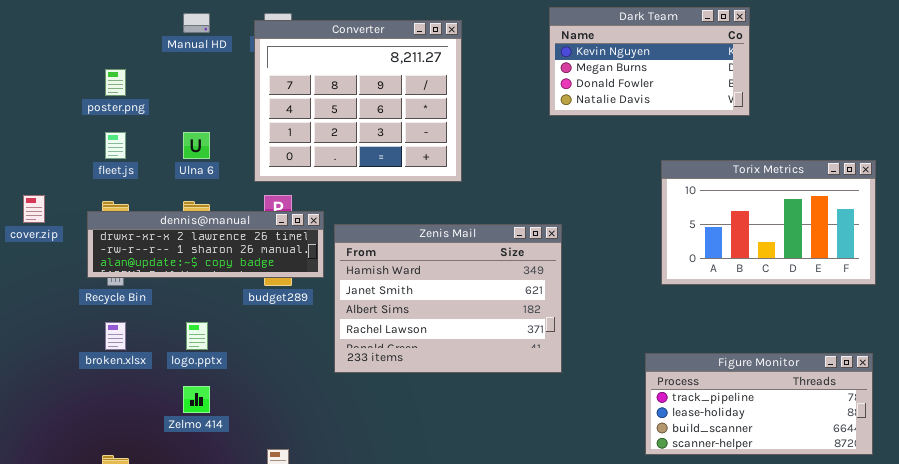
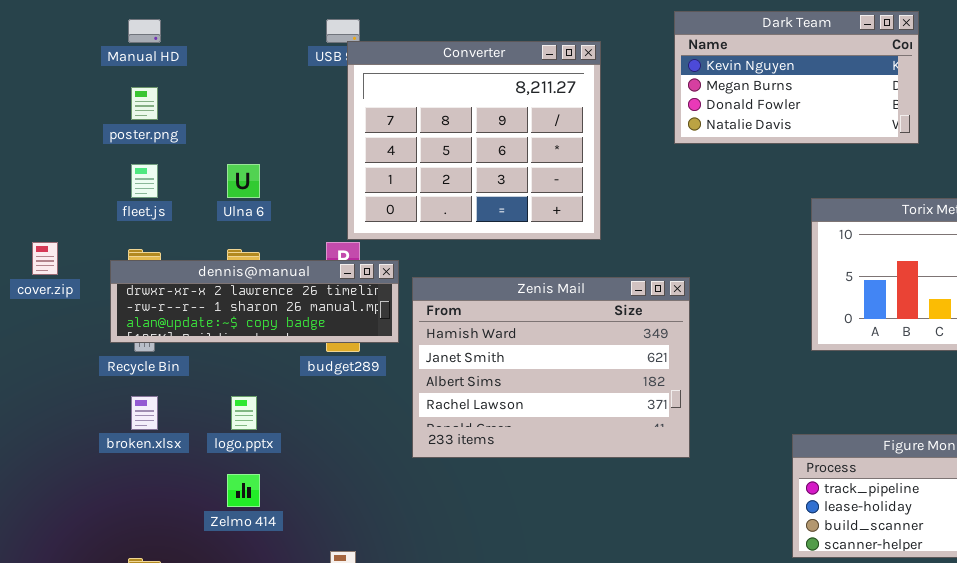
Manual HD: [183,13,210,33] -> [128,19,161,43], moved
Converter: [254,20,462,182] -> [347,41,601,240], moved

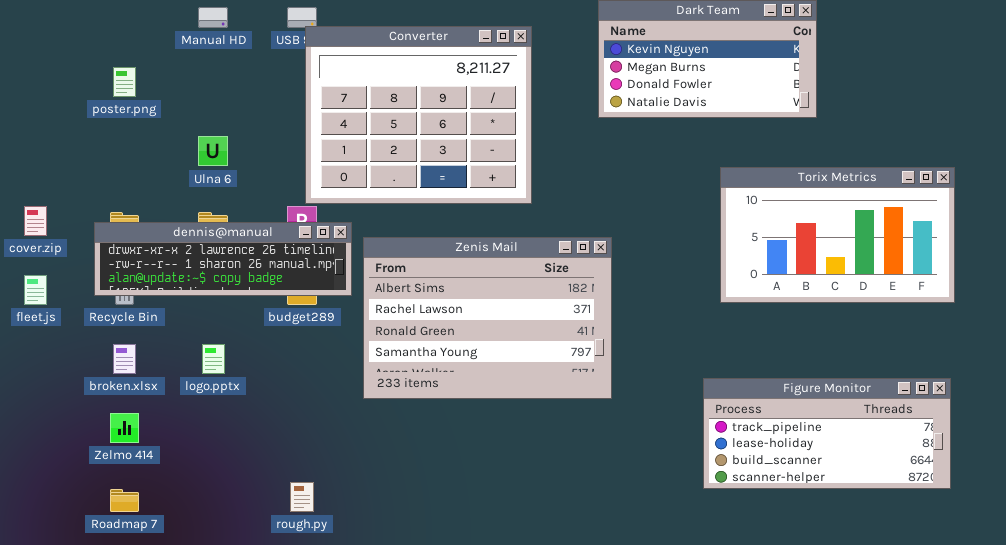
Manual HD: [128,19,161,43] -> [198,7,228,28], moved
fleet.js: [131,164,158,198] -> [24,275,47,305], moved
Zenis Mail: [412,277,690,458] -> [363,237,612,399], scrolled down 2 rows
Zelmo 414: [227,474,260,507] -> [110,413,139,443], moved

